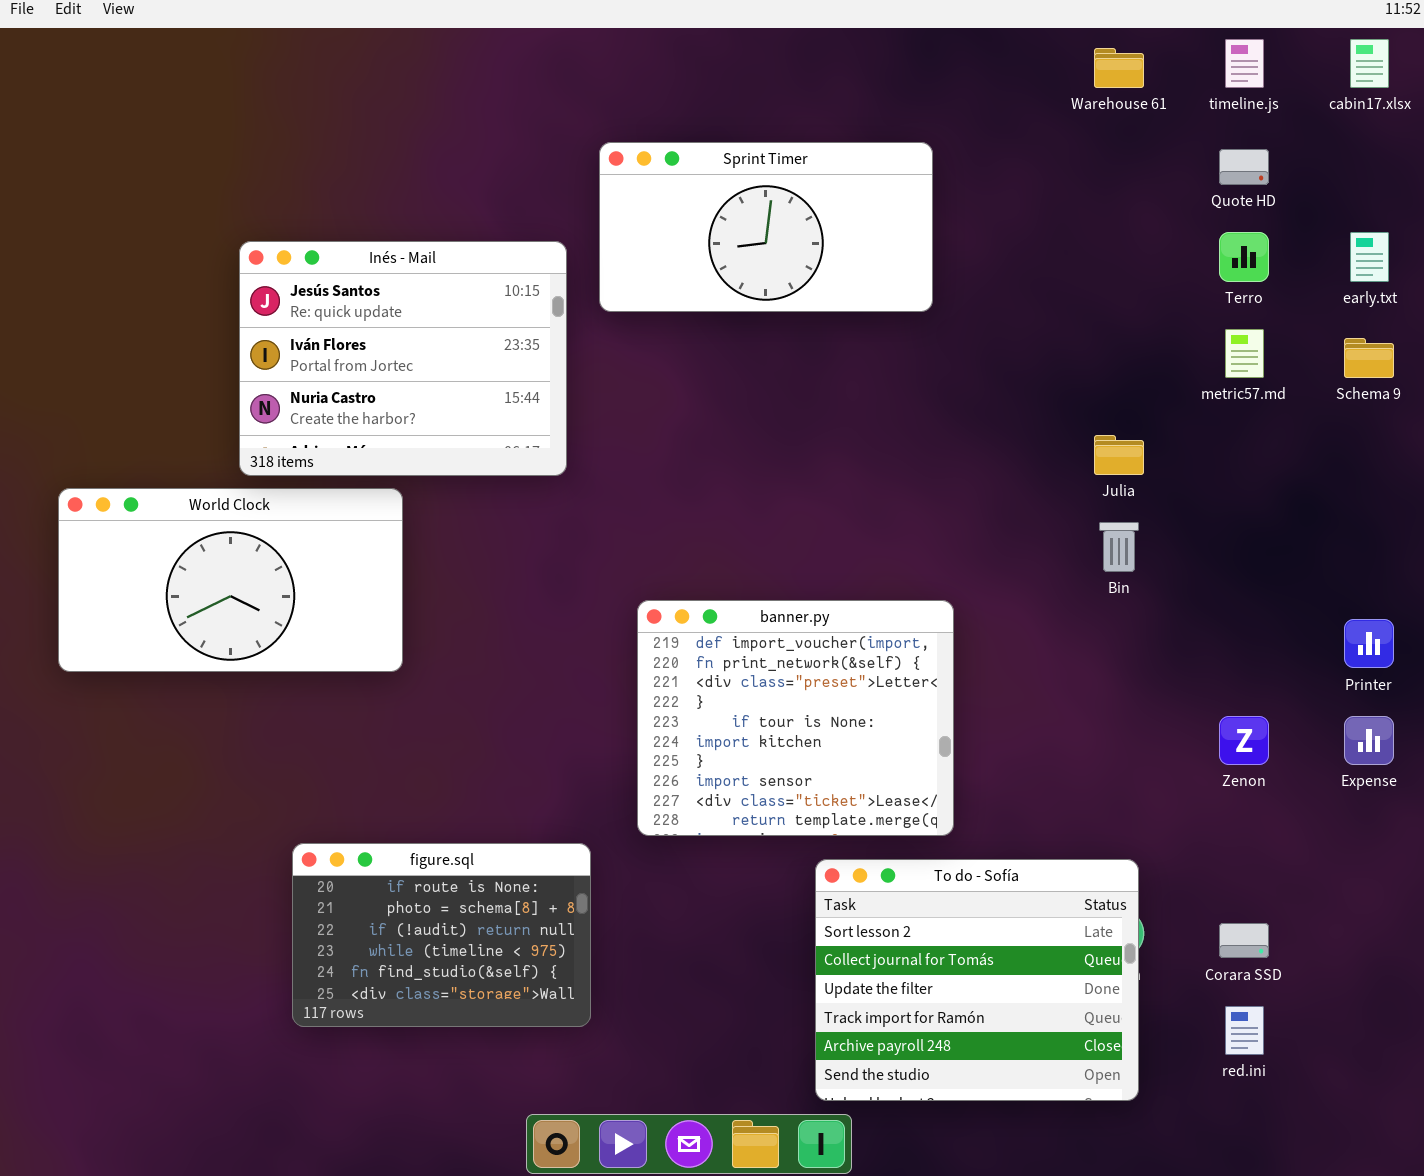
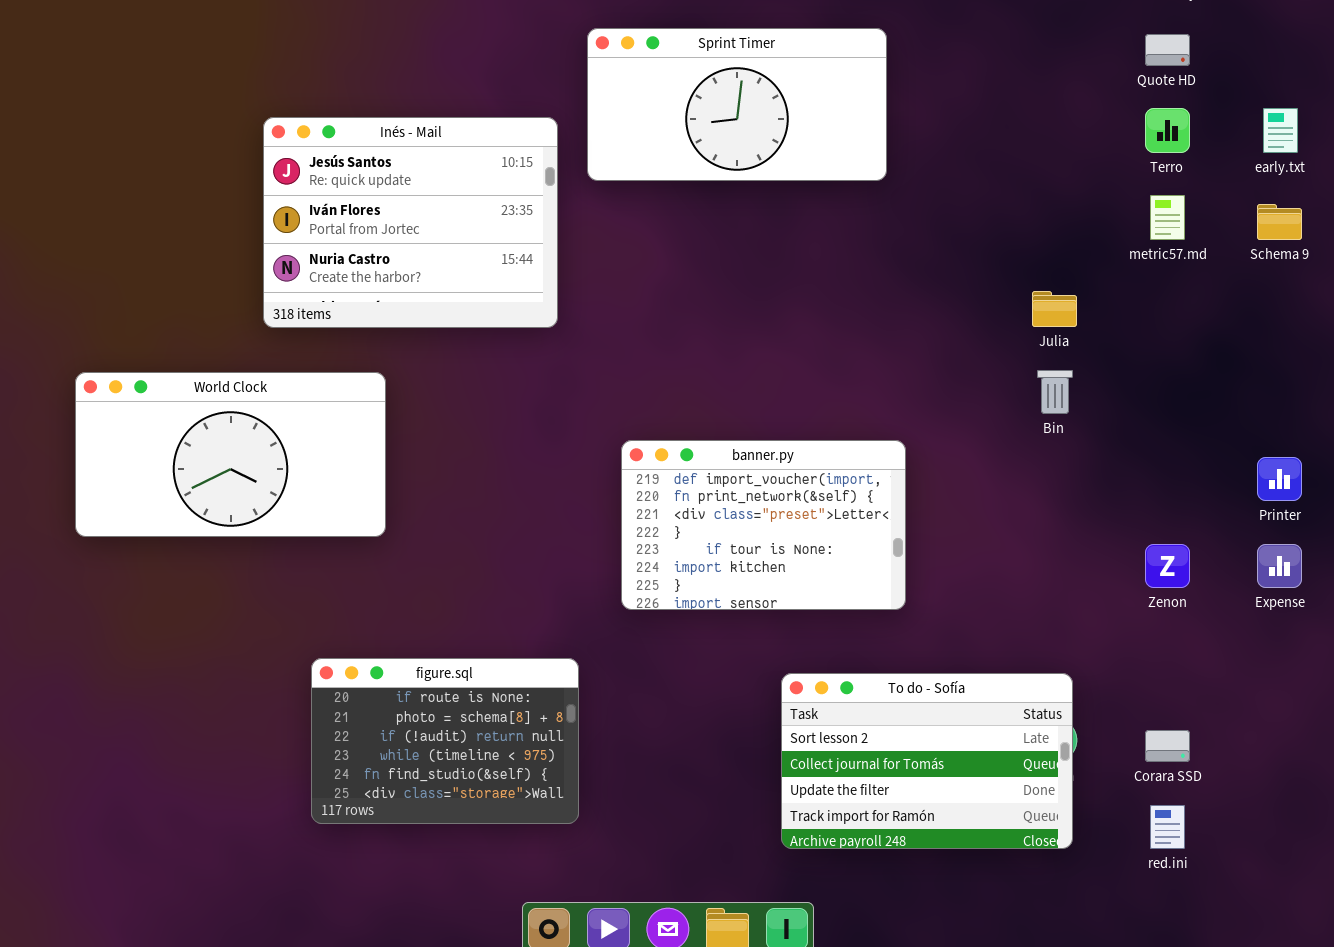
World Clock: [58,488,403,672] -> [75,372,386,537], moved
banner.py: [637,600,954,836] -> [621,440,906,610], resized
To do - Sofía: [815,859,1139,1101] -> [781,673,1073,849], resized

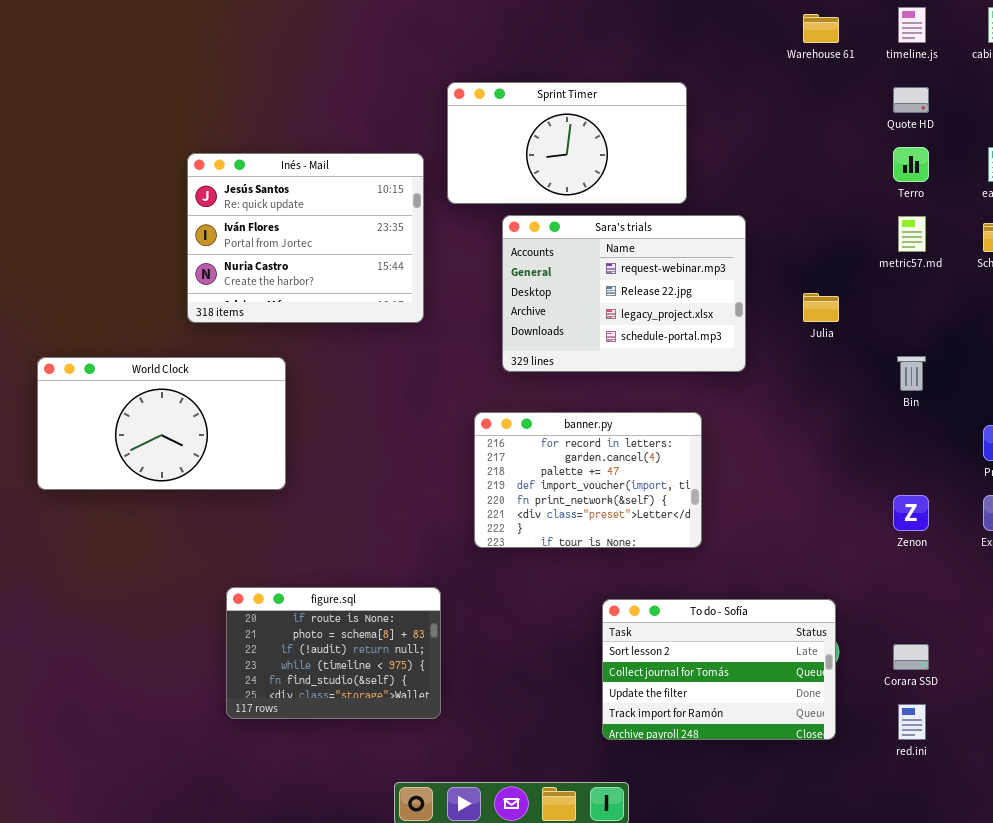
Sara's trials: none -> [502,215,746,372], opened
Bin: [1037,370,1073,414] -> [897,356,926,391], moved
banner.py: [621,440,906,610] -> [474,412,702,548], scrolled up 3 rows

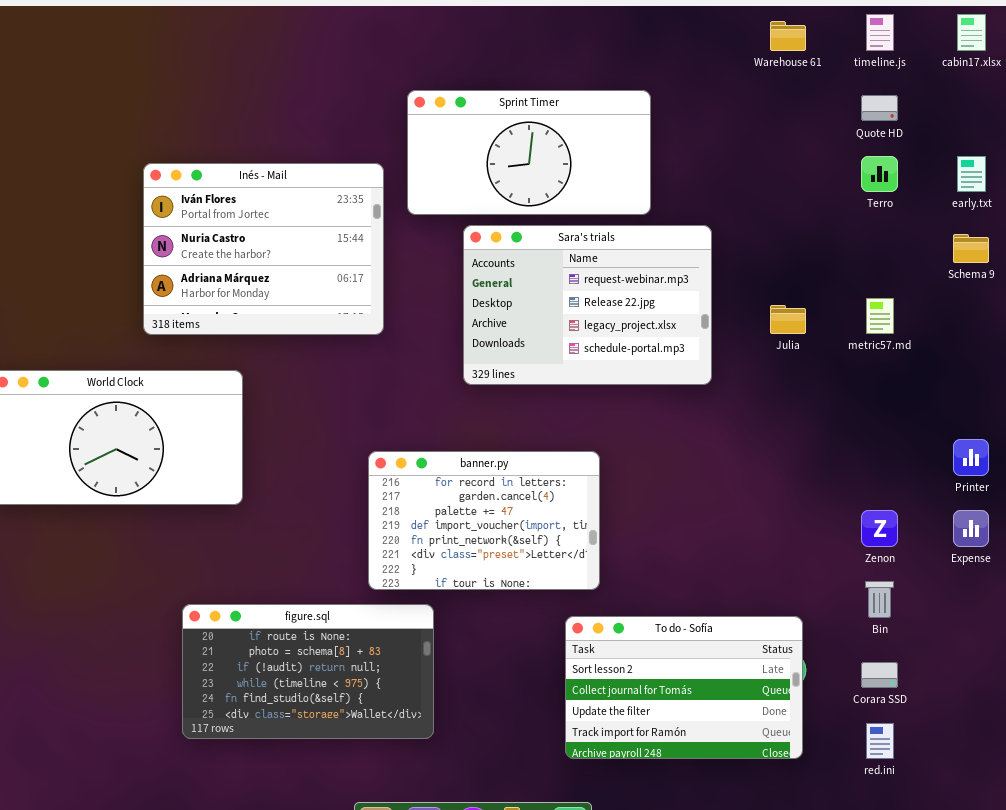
Inés - Mail: [187,153,424,323] -> [143,163,384,335], scrolled down 1 row
metric57.md: [898,216,926,252] -> [866,298,894,334], moved
Bin: [897,356,926,391] -> [865,581,894,618], moved
banner.py: [474,412,702,548] -> [368,451,600,590], moved
figure.sql: [226,587,441,719] -> [182,604,434,739], resized

